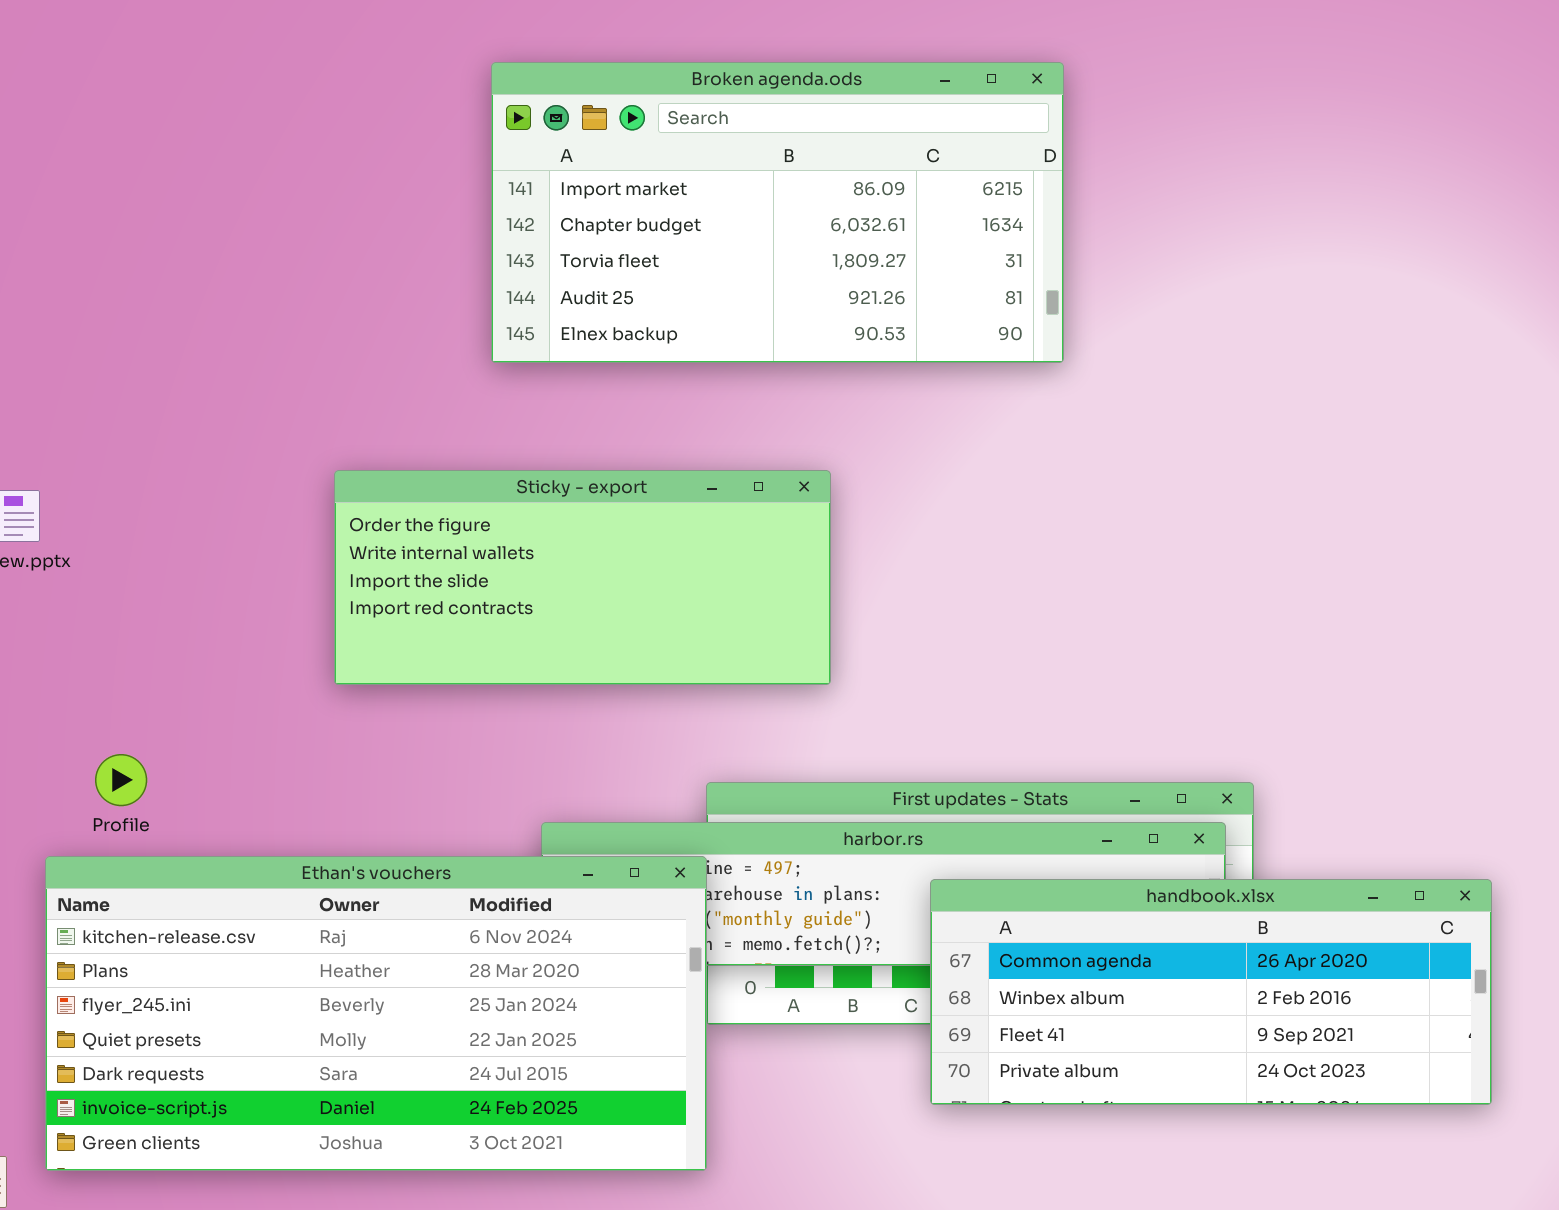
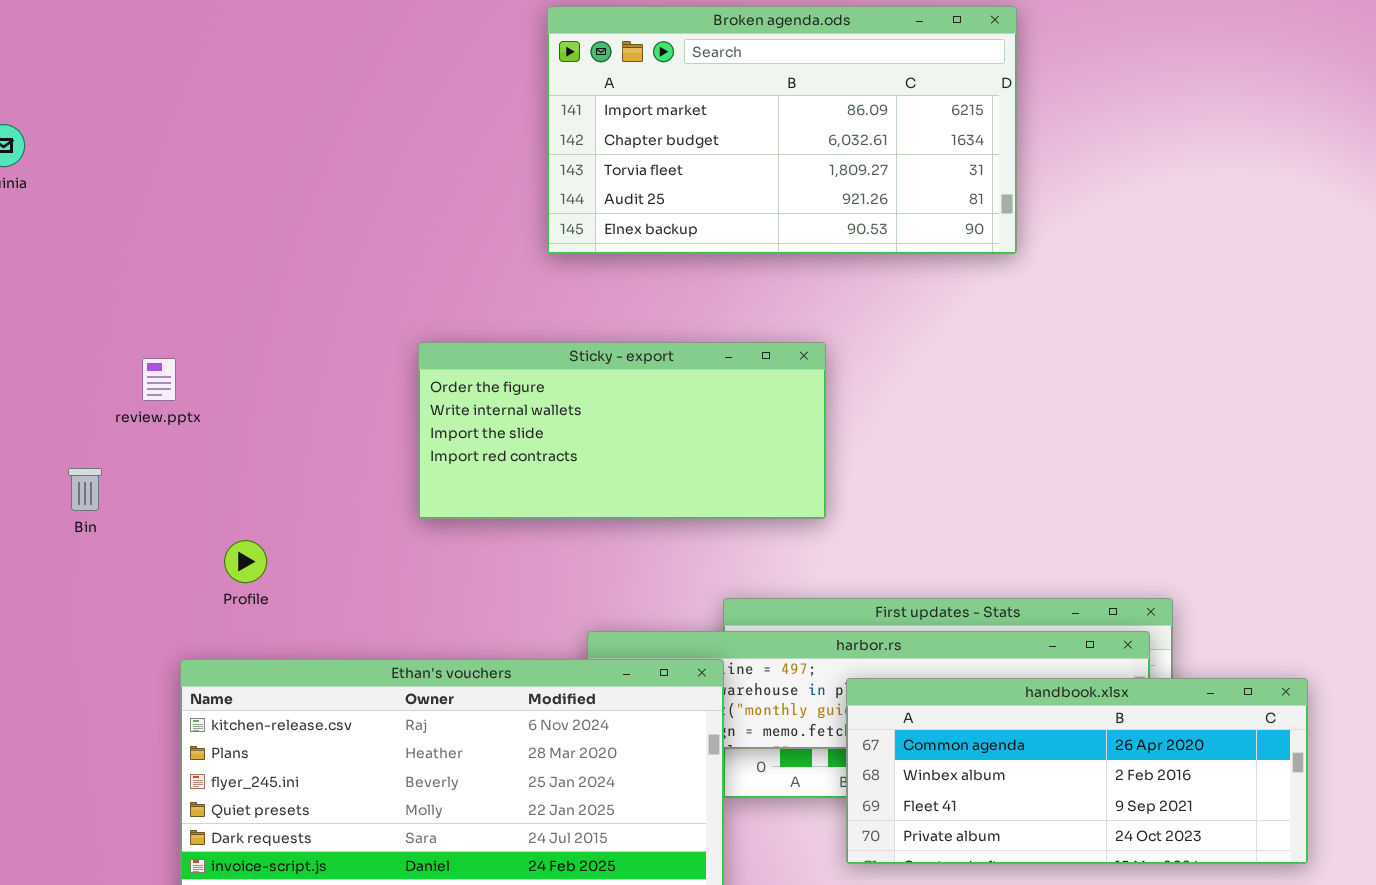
Profile: [95,754,147,806] -> [224,540,267,583], moved
handbook.xlsx: [930,879,1492,1105] -> [846,678,1308,864], moved

